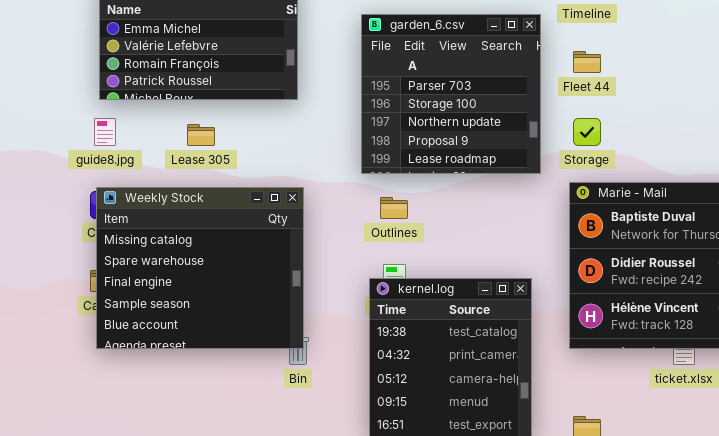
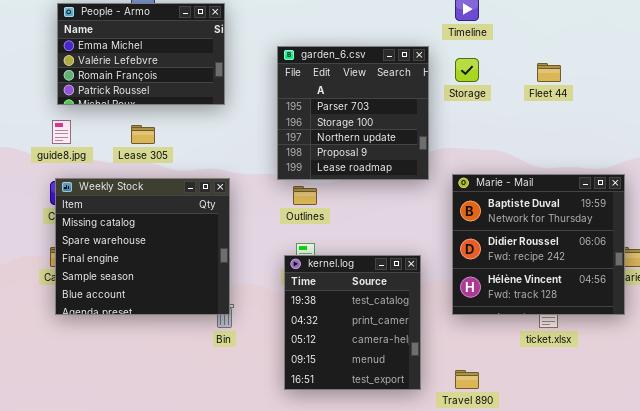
garden_6.csv: [361,14,541,174] -> [277,46,429,180], moved
Fleet 44: [573,51,601,73] -> [537,63,561,82], moved
Storage: [573,118,601,146] -> [455,58,479,82], moved

